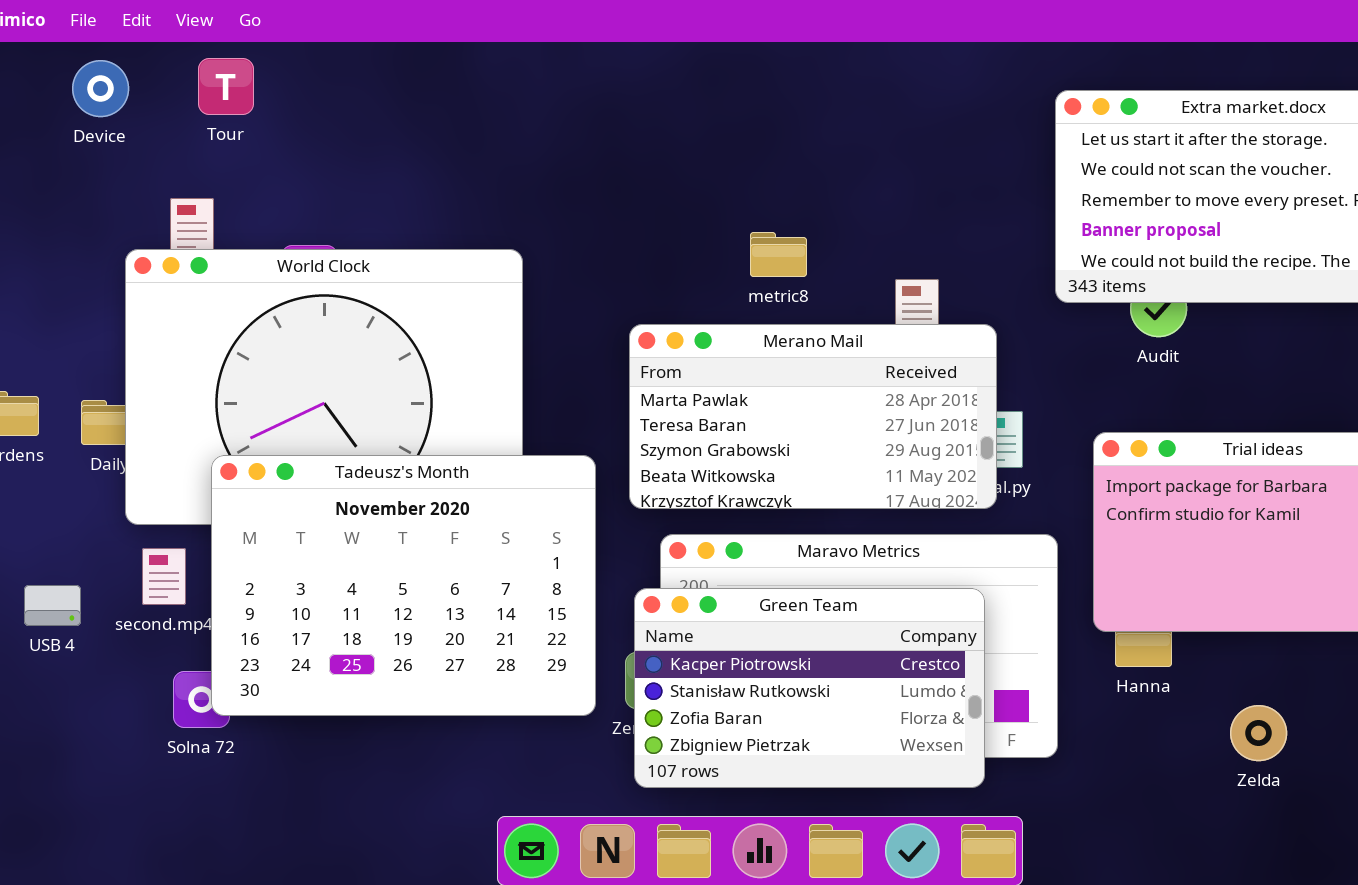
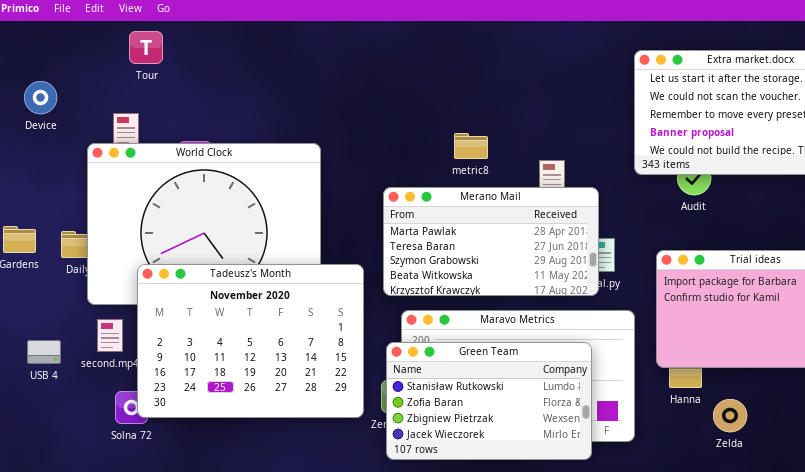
Device: [72,60,129,117] -> [24,81,57,114], moved
Green Team: [634,588,985,788] -> [386,342,592,460], scrolled down 1 row
Zelda: [1230,705,1287,761] -> [713,399,747,432], moved

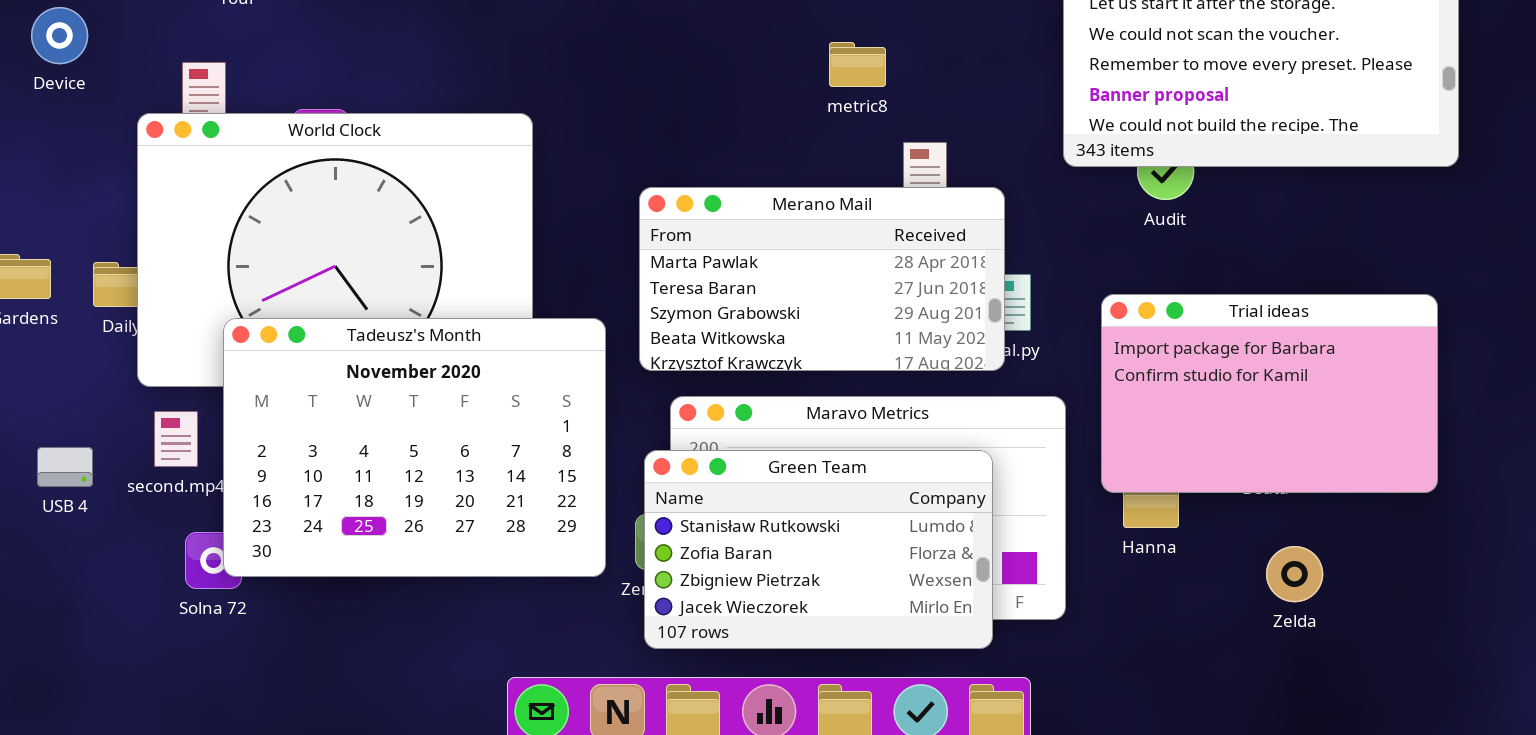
metric8: [454,133,488,159] -> [829,42,886,87], moved
Zelda: [713,399,747,432] -> [1266,546,1323,602], moved

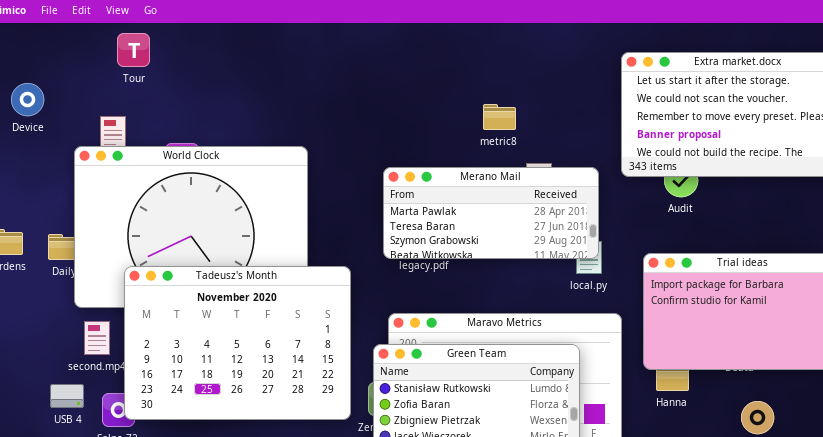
Merano Mail: [639,187,1005,371] -> [383,167,599,259], moved, resized
USB 4: [37,447,93,487] -> [50,384,84,408], moved

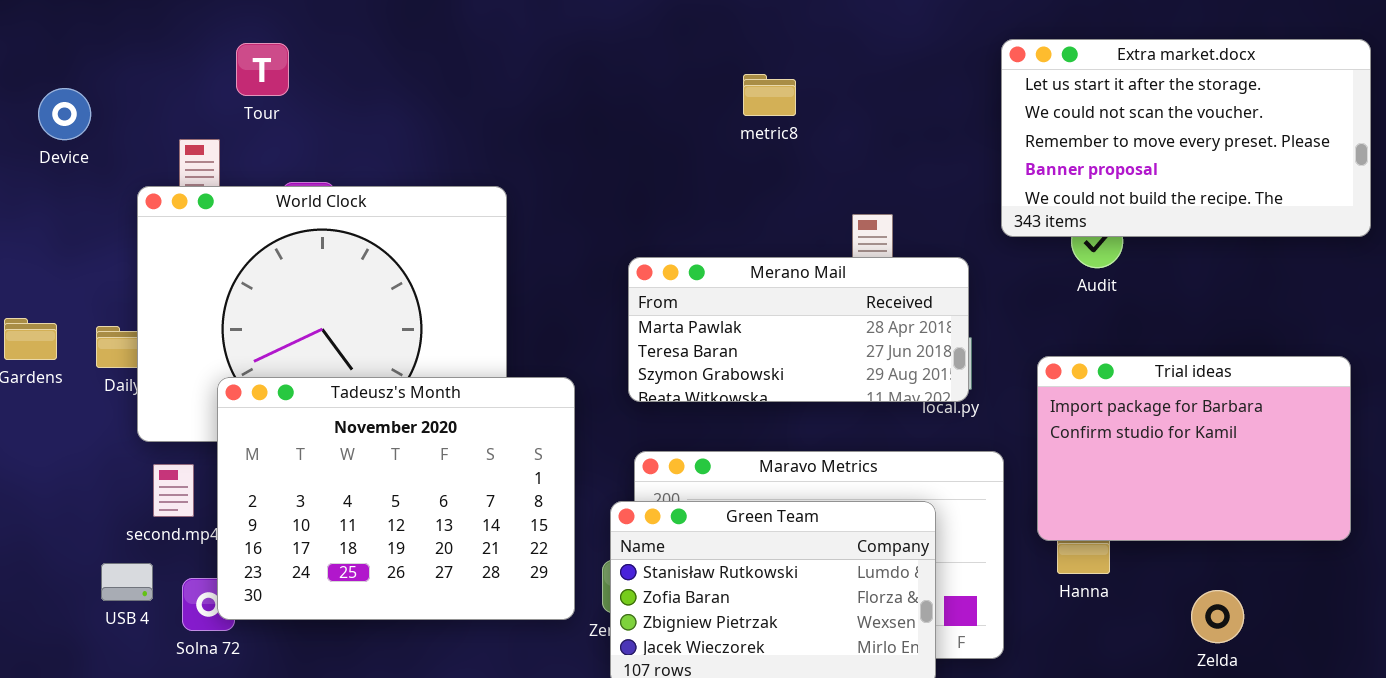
Tour: [117,33,150,67] -> [236,43,289,96], moved
metric8: [483,104,516,130] -> [743,74,796,116], moved
Merano Mail: [383,167,599,259] -> [628,257,969,402], moved

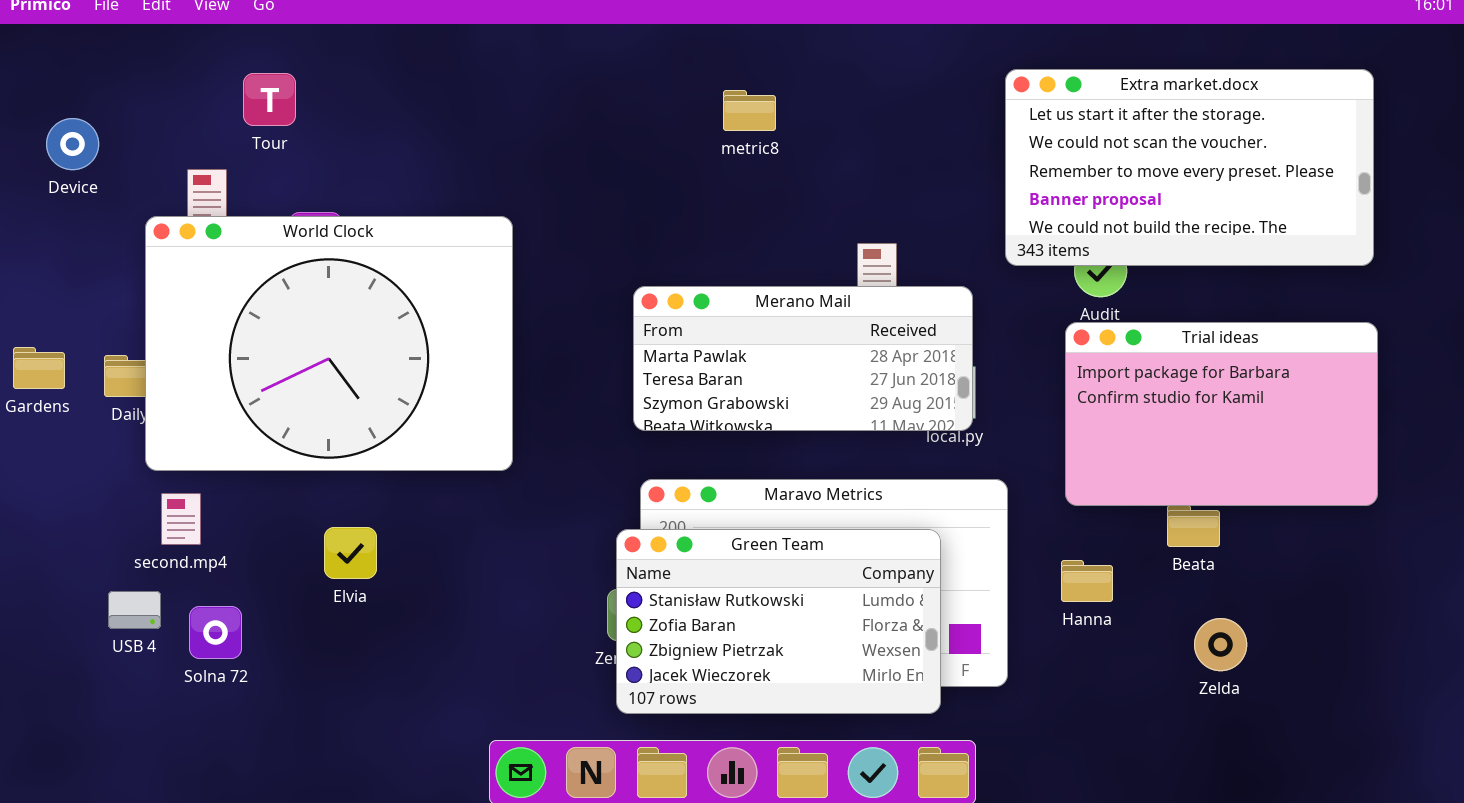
metric8: [743,74,796,116] -> [723,90,776,131], moved
Trial ideas: [1037,356,1351,541] -> [1065,322,1378,506], moved
Tadeusz's Month: [217,377,575,620] -> none, closed

